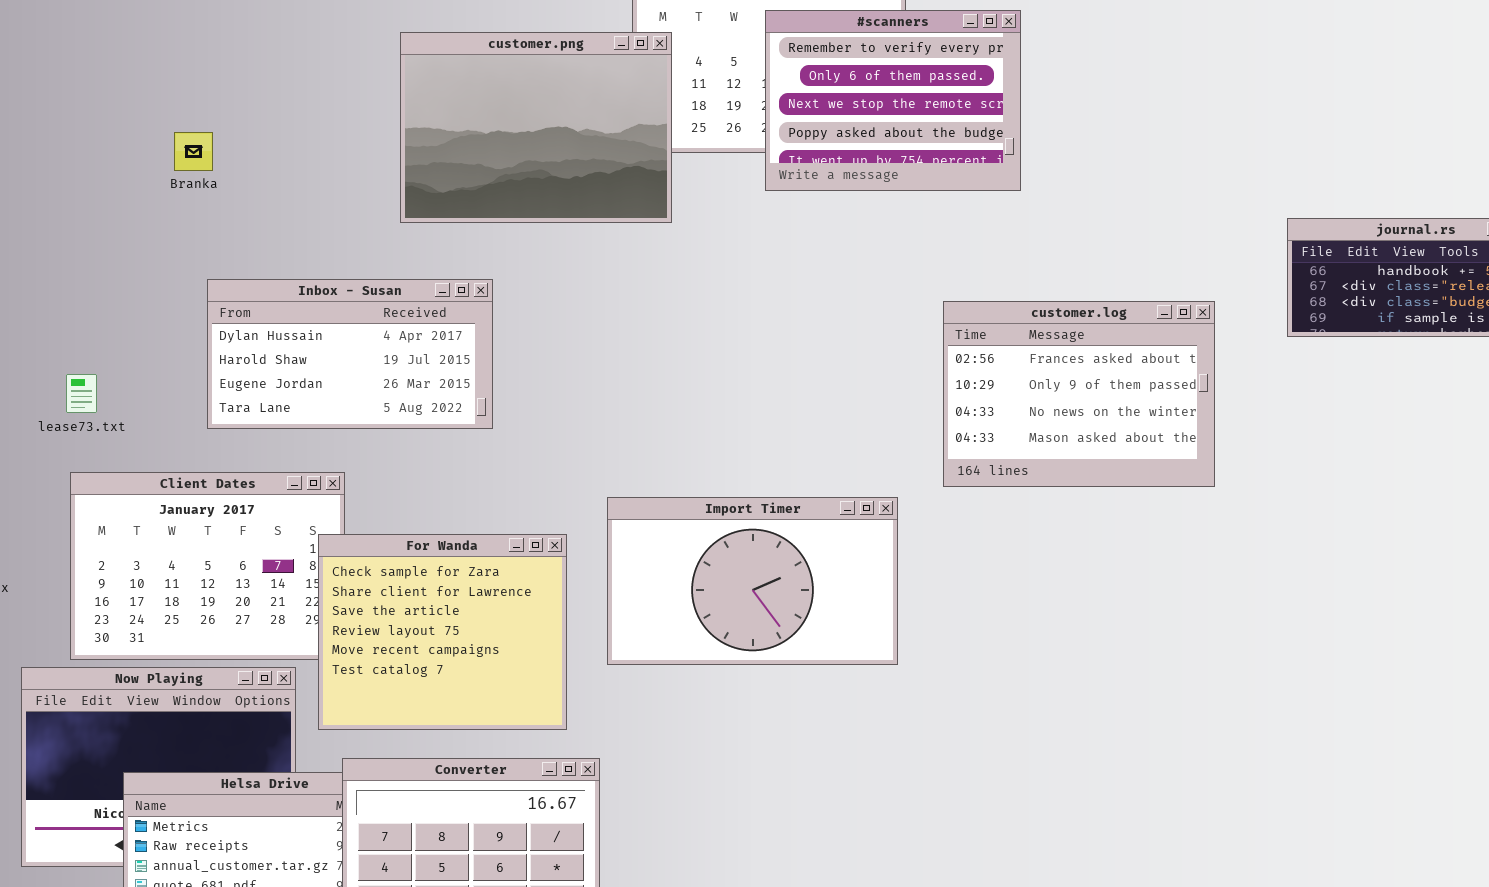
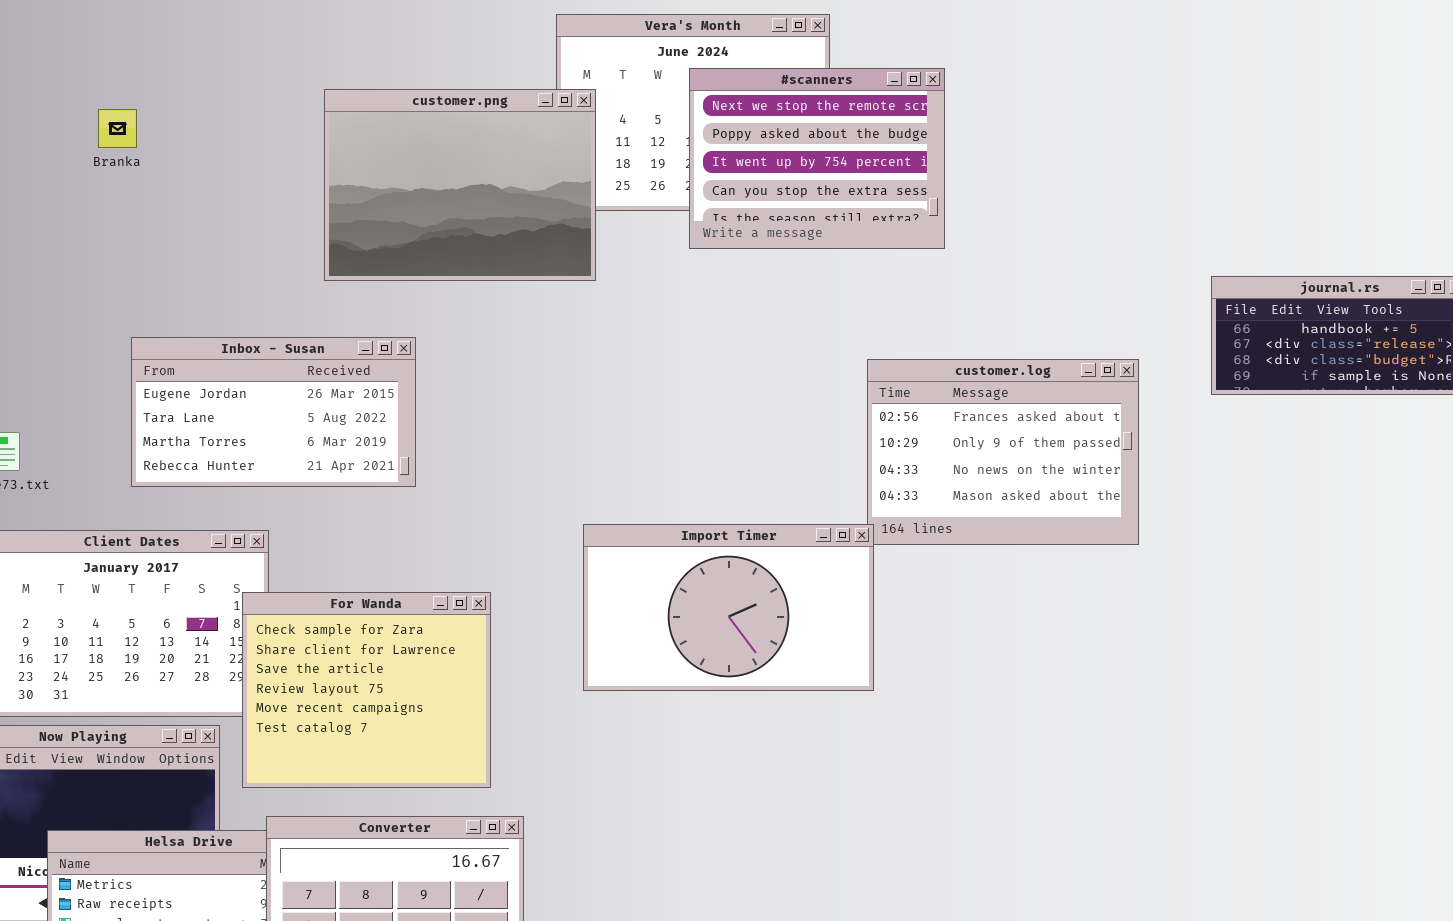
#scanners: [765,10,1021,191] -> [689,68,945,249], scrolled down 2 rows
Branka: [174,132,213,171] -> [98,109,137,148], moved
Inbox - Susan: [207,279,493,429] -> [131,337,416,487], scrolled down 2 rows
Import Timer: [607,497,898,665] -> [583,524,874,691], moved

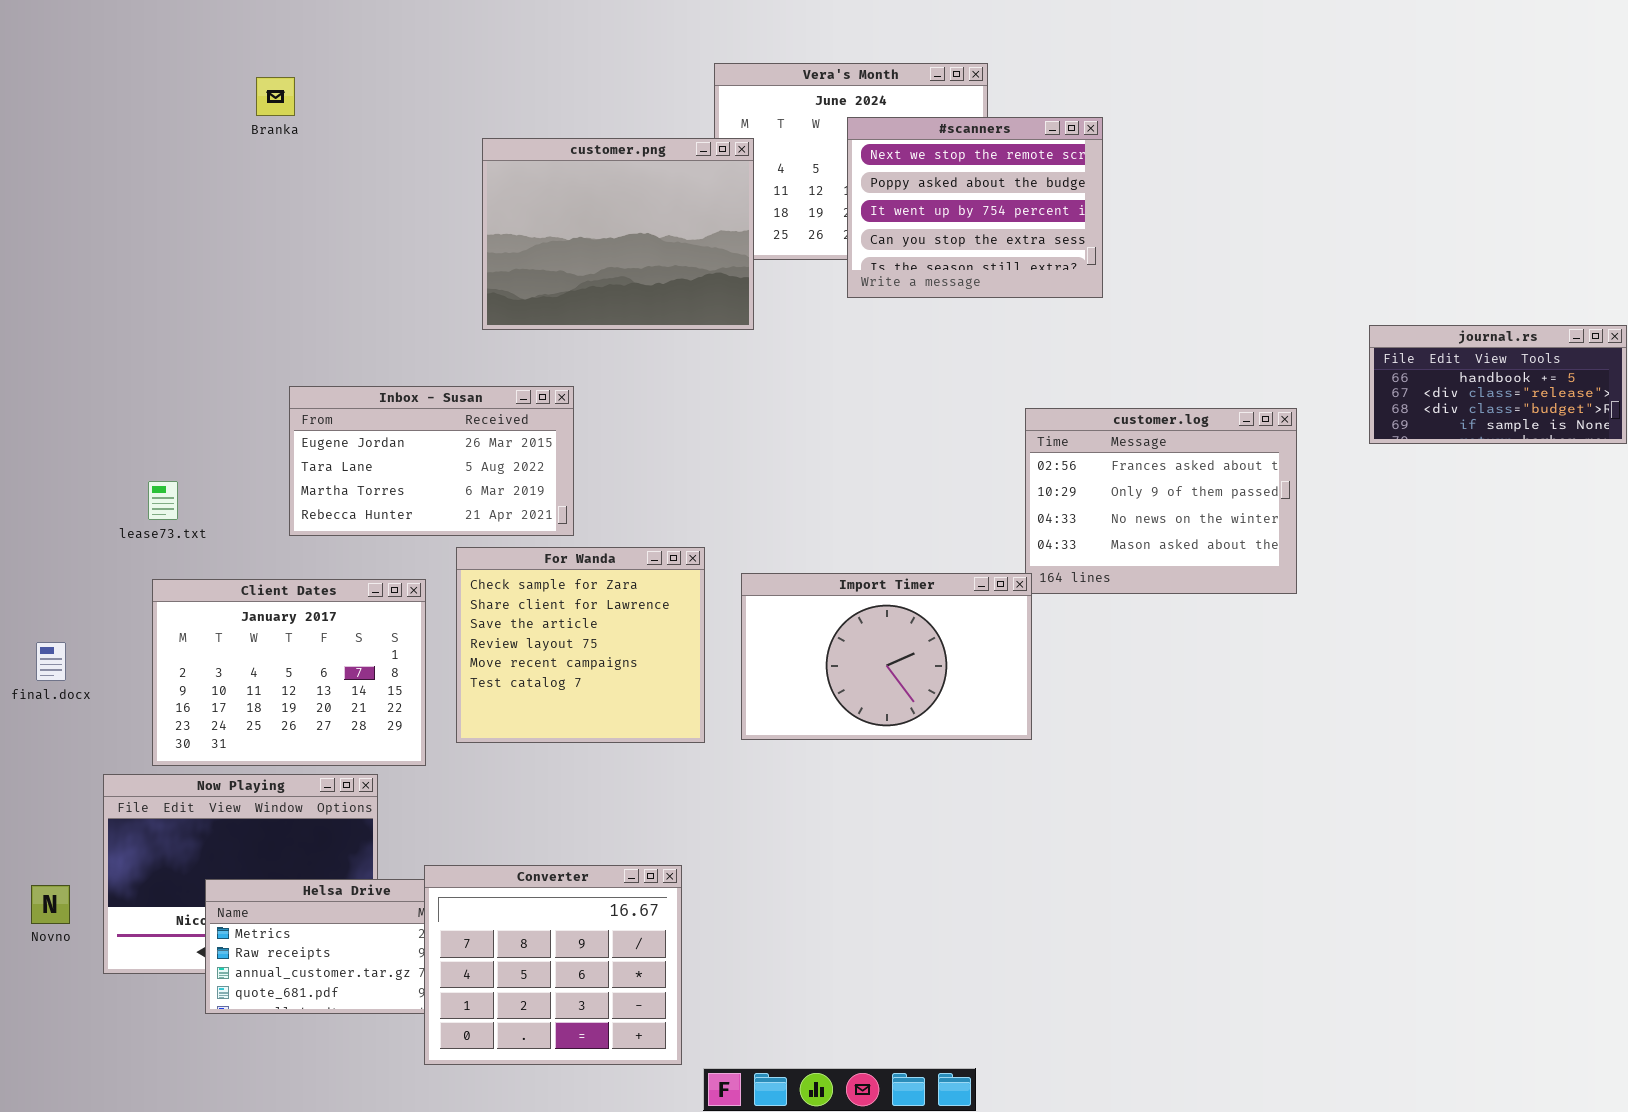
Branka: [98,109,137,148] -> [256,77,295,116], moved
For Wanda: [242,592,491,788] -> [456,547,705,743], moved

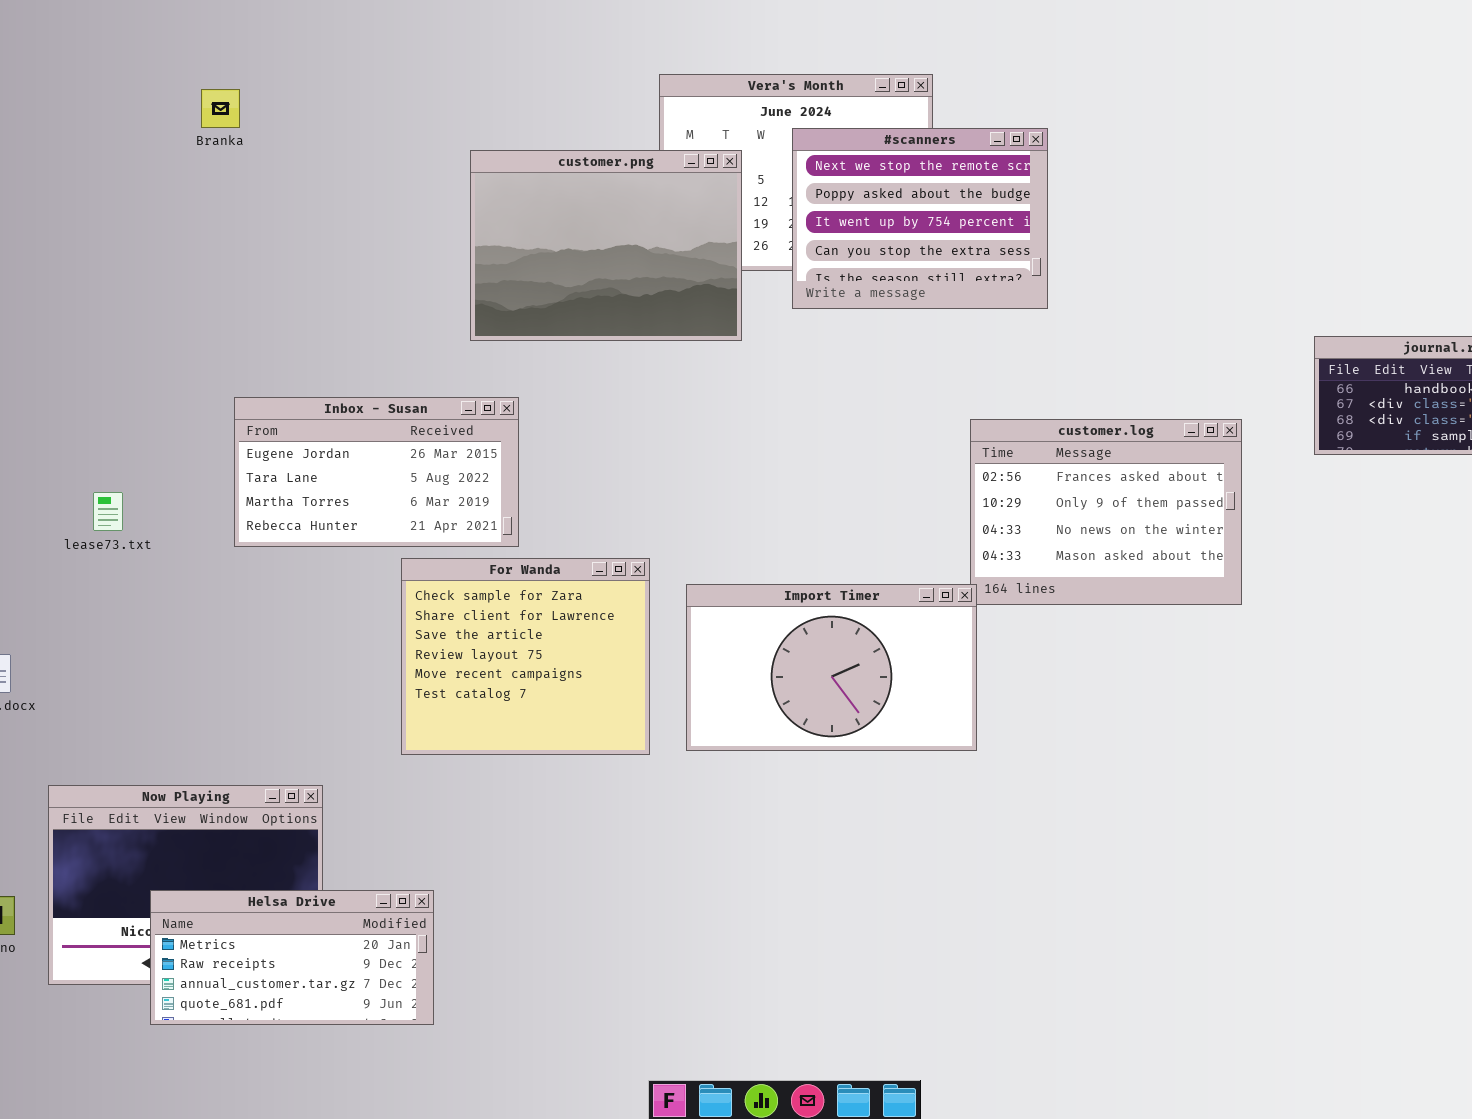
customer.png: [482,138,754,330] -> [470,150,742,341], moved
Client Dates: [152,579,426,766] -> none, closed
Converter: [424,865,682,1065] -> none, closed

